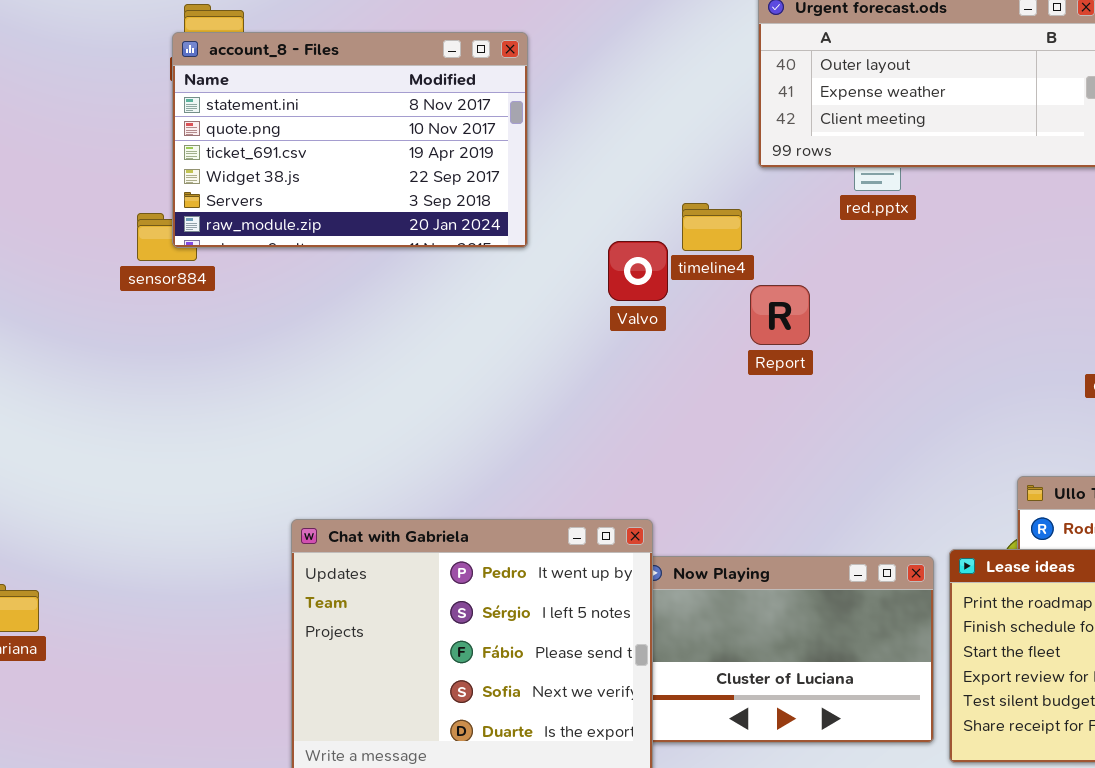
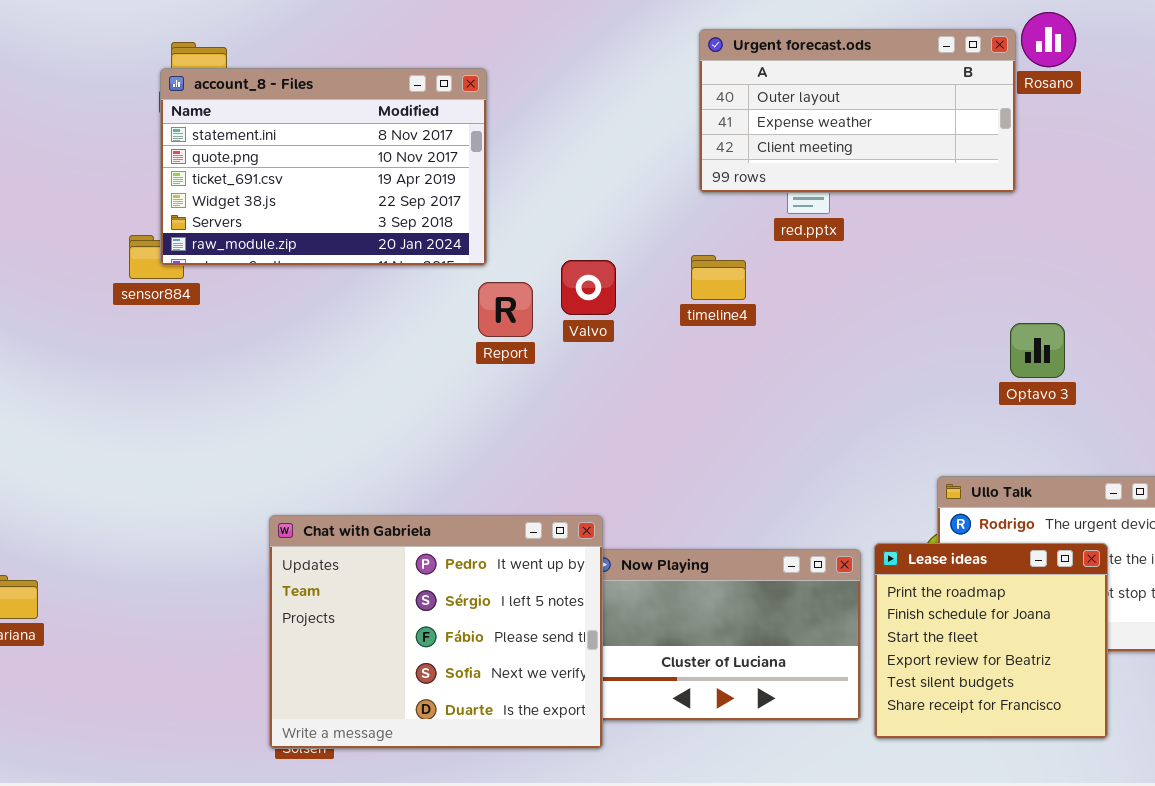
timeline4: [682,203,742,251] -> [691,255,746,300], moved
Report: [750,285,810,345] -> [478,282,533,337], moved

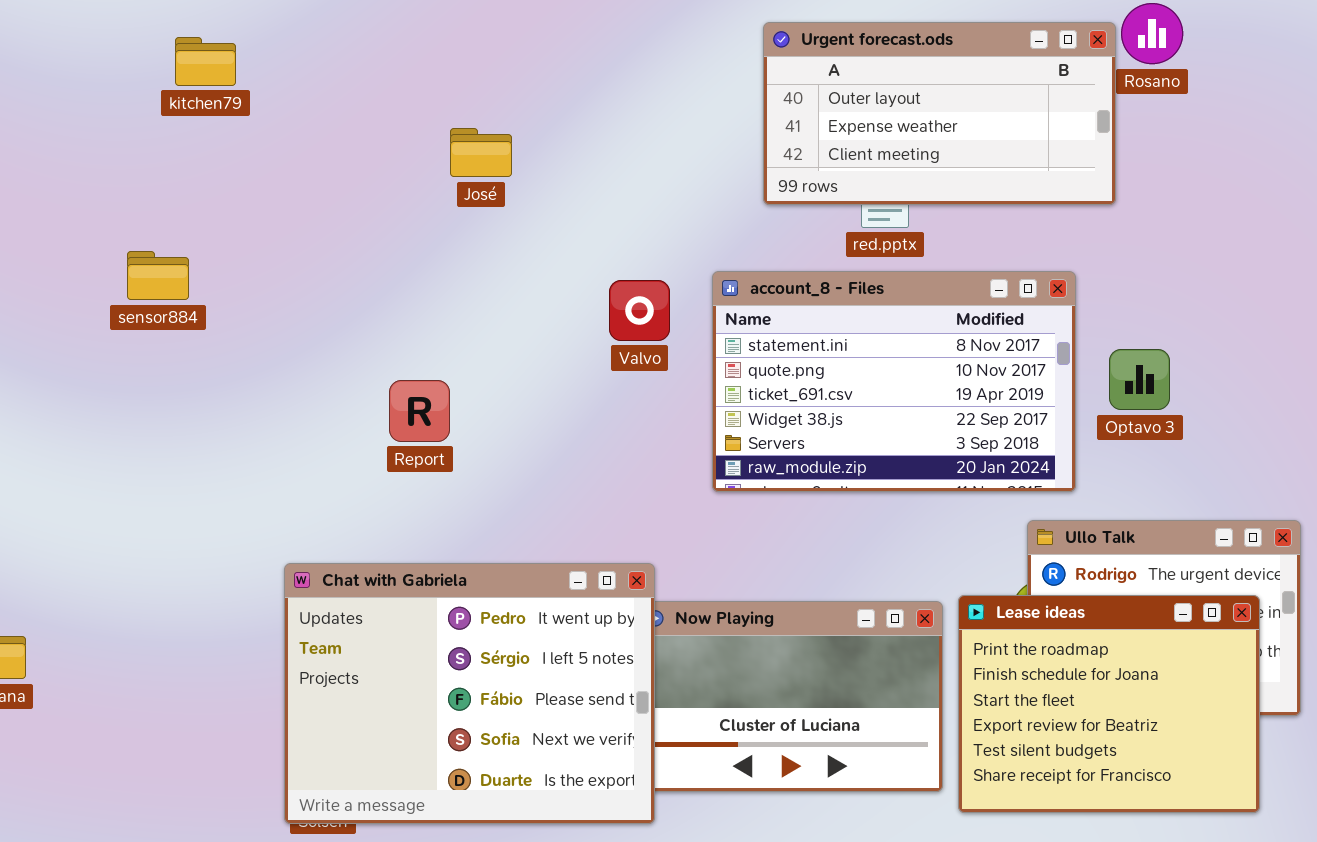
account_8 - Files: [160,68,487,266] -> [712,271,1076,492], moved
Report: [478,282,533,337] -> [389,380,450,442], moved
Lease ideas: [874,543,1108,739] -> [958,595,1260,813], resized

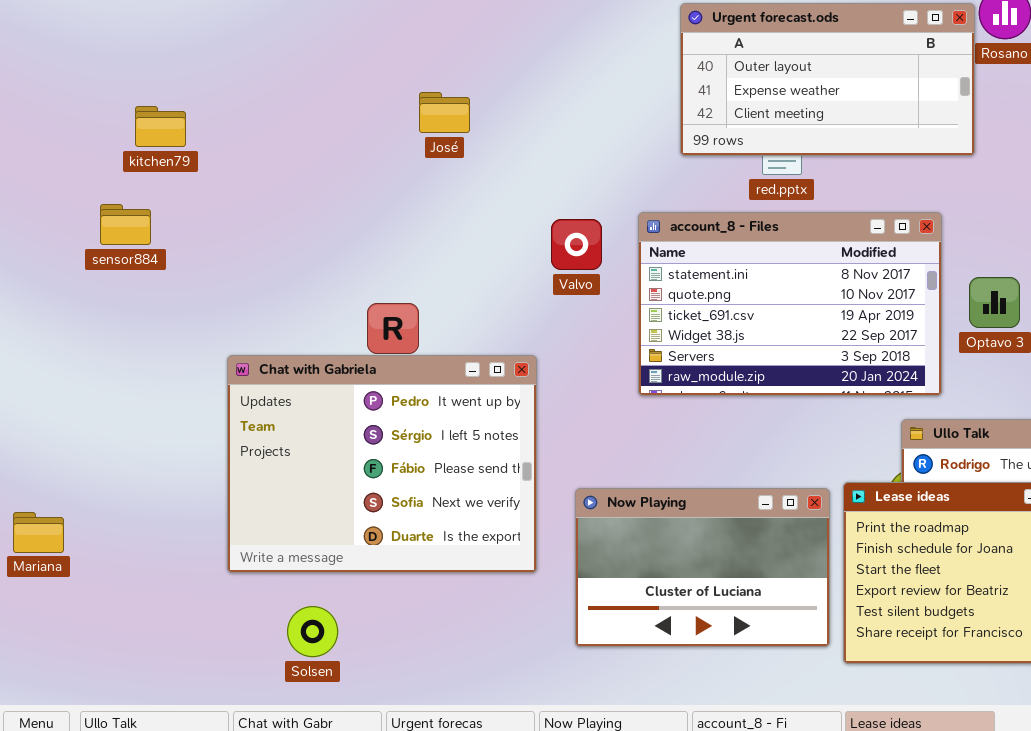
kitchen79: [175,37,236,86] -> [135,106,186,147], moved
sensor884: [127,251,189,300] -> [100,204,151,245], moved
Chat with Gabriela: [284,563,655,824] -> [227,355,537,573], moved

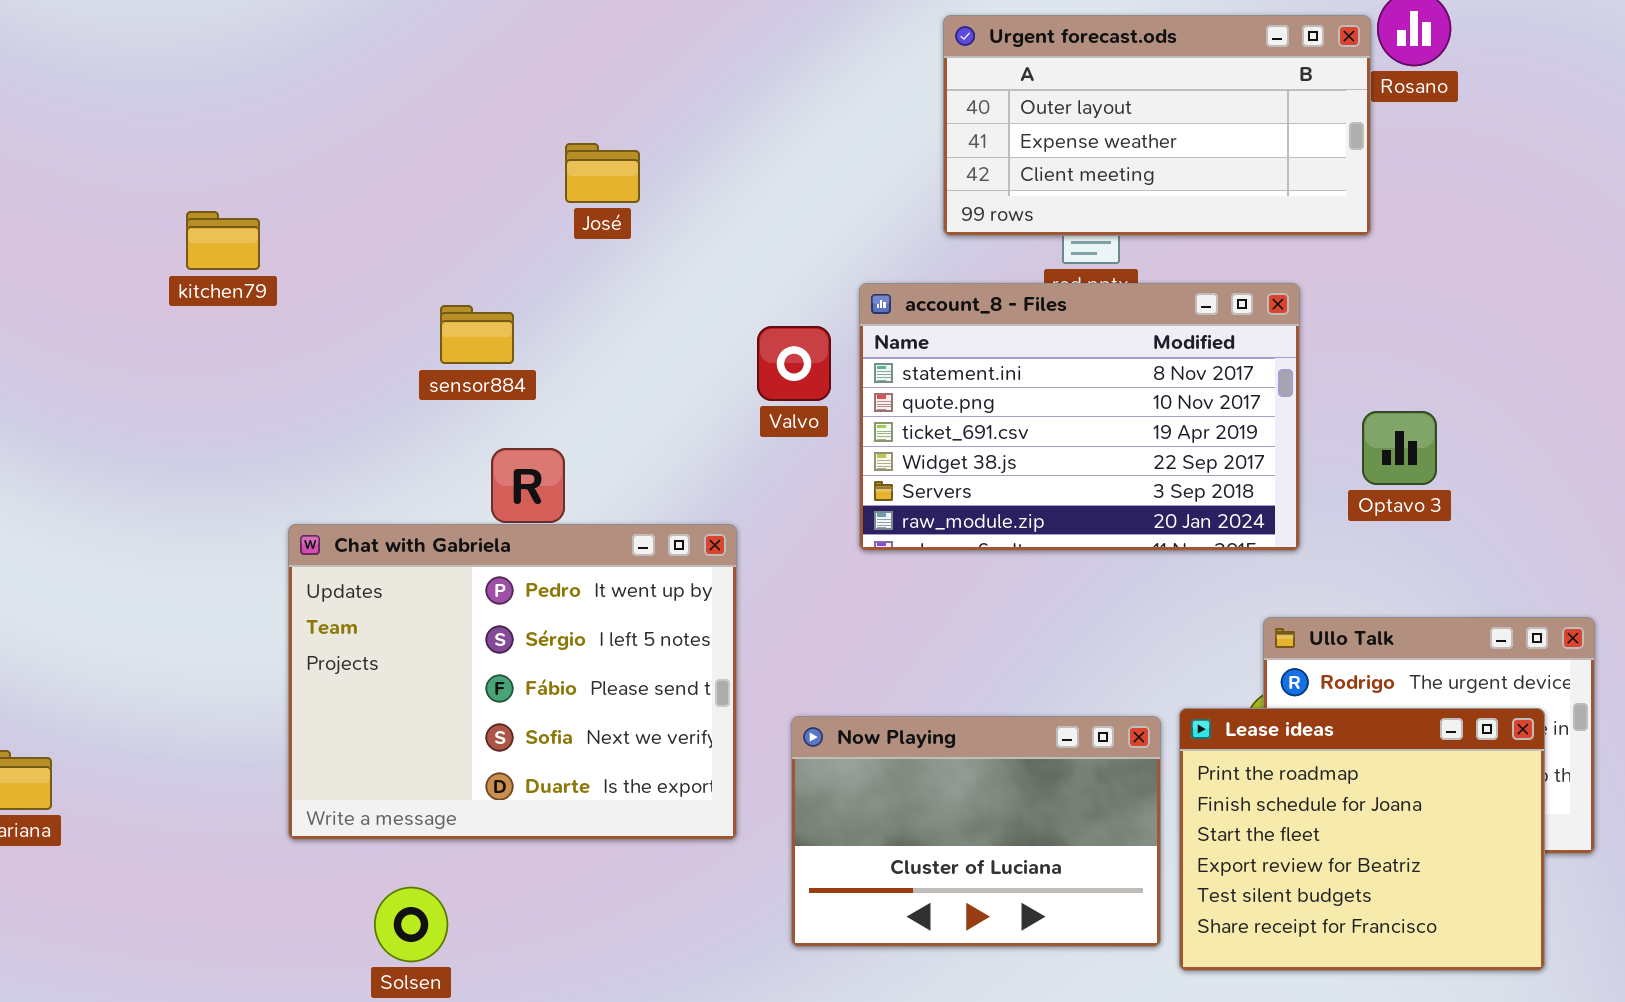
kitchen79: [135,106,186,147] -> [186,211,260,270], moved
sensor884: [100,204,151,245] -> [440,305,514,364], moved
account_8 - Files: [638,212,942,396] -> [859,283,1300,551], moved

